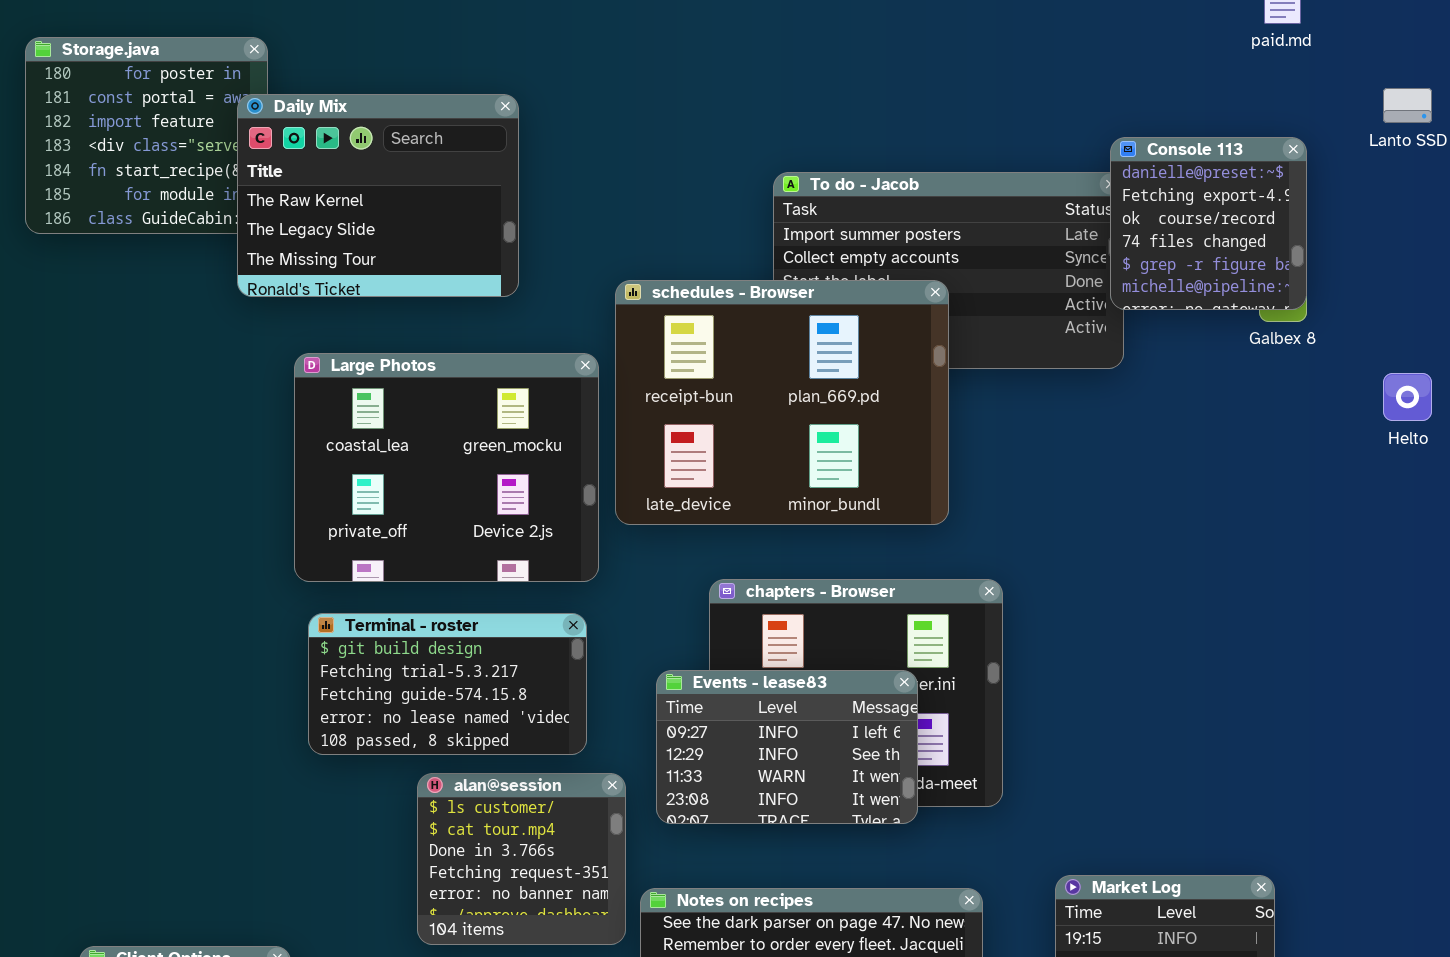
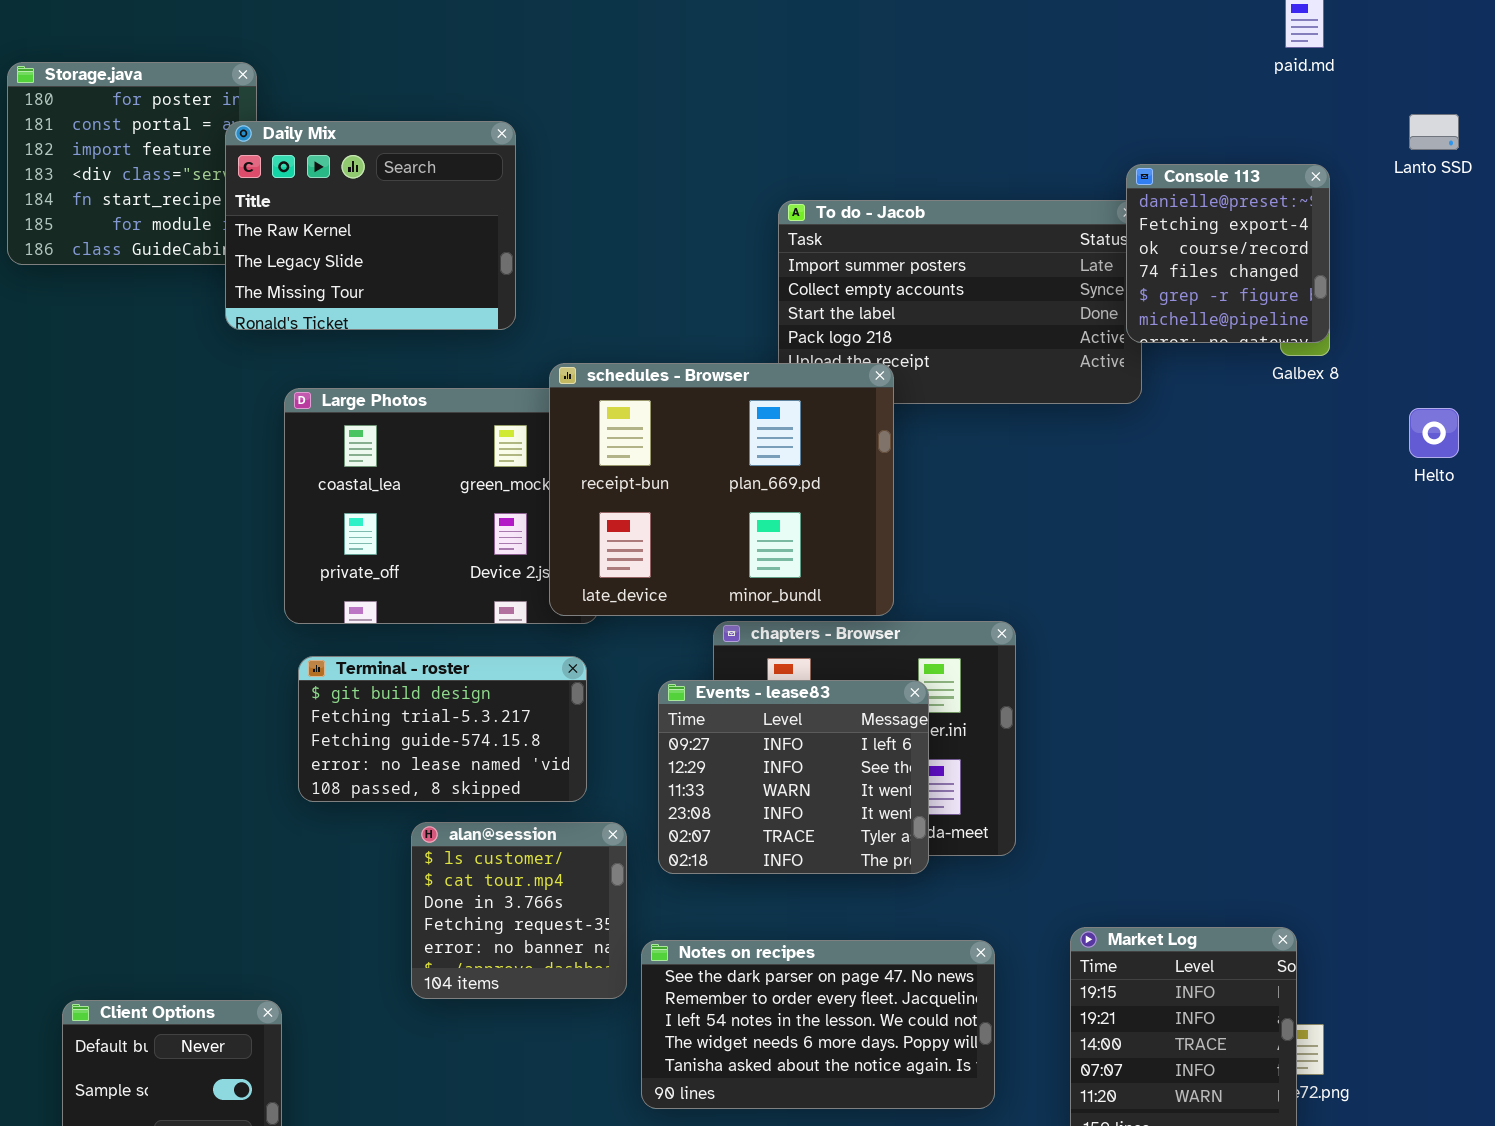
schedules - Browser: [615,280,949,525] -> [549,363,894,616], moved
Events - lease83: [656,670,918,824] -> [658,680,929,874], resized

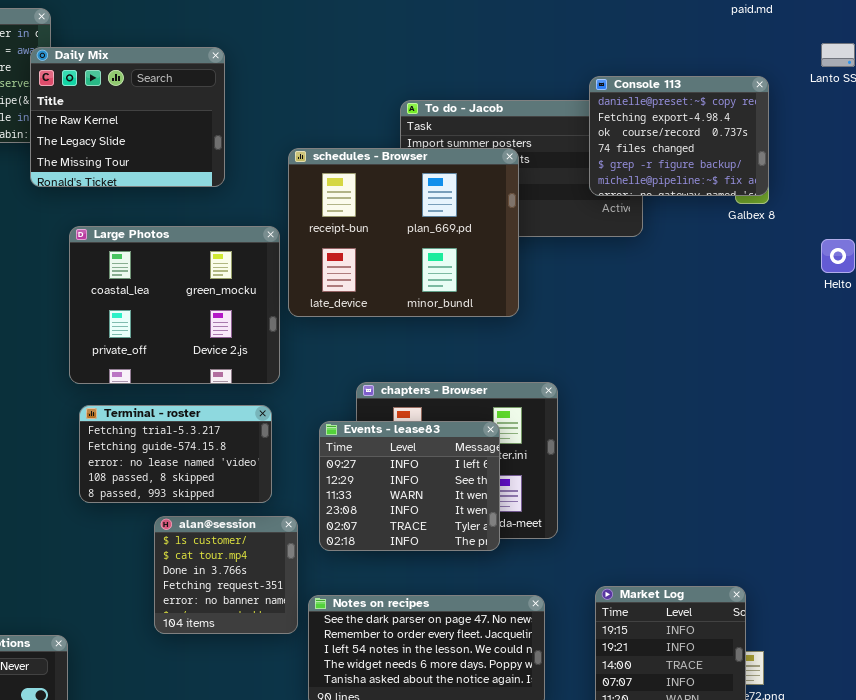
Console 113: [1126,164,1330,343] -> [589,76,769,196], resized
schedules - Browser: [549,363,894,616] -> [288,148,519,317], moved
Terminal - roster: [298,656,587,802] -> [79,405,272,503], scrolled down 1 row

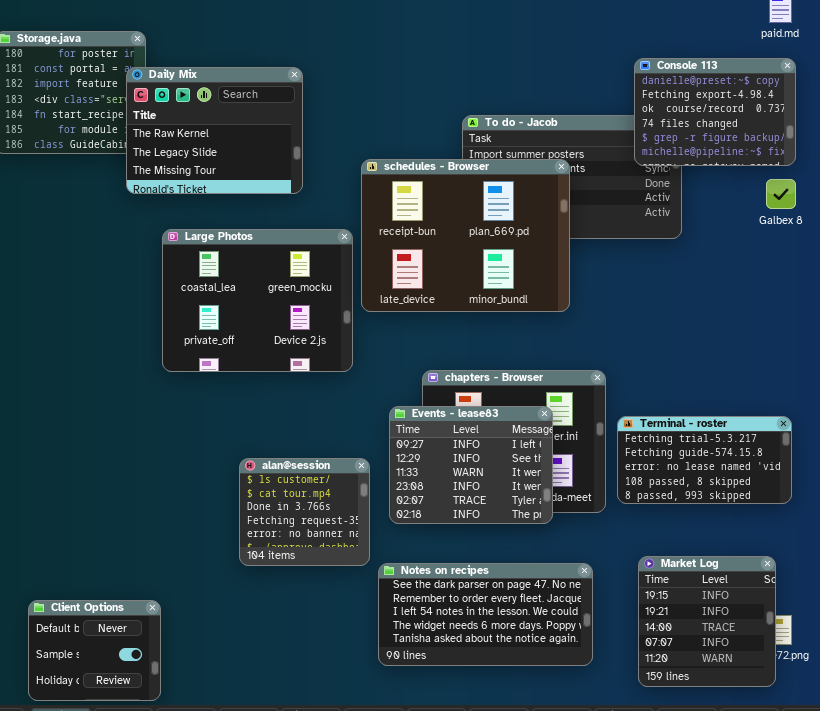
Console 113: [589,76,769,196] -> [634,58,796,166], moved
Terminal - roster: [79,405,272,503] -> [617,416,792,504], moved
alan@session: [154,516,298,634] -> [239,458,370,566], moved

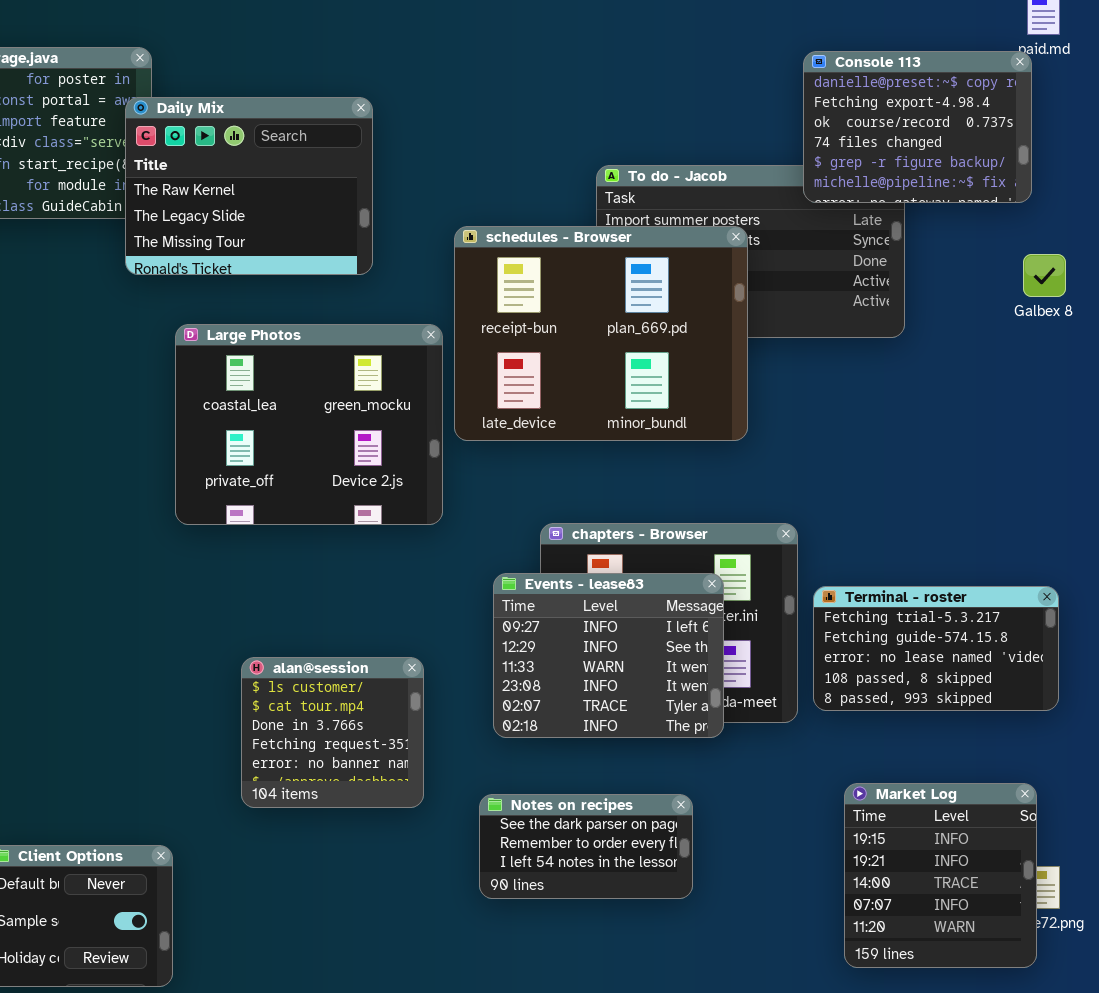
Console 113: [634,58,796,166] -> [803,51,1032,203], moved
alan@session: [239,458,370,566] -> [241,657,424,808], moved
Notes on recipes: [378,563,593,666] -> [479,794,693,899], resized

